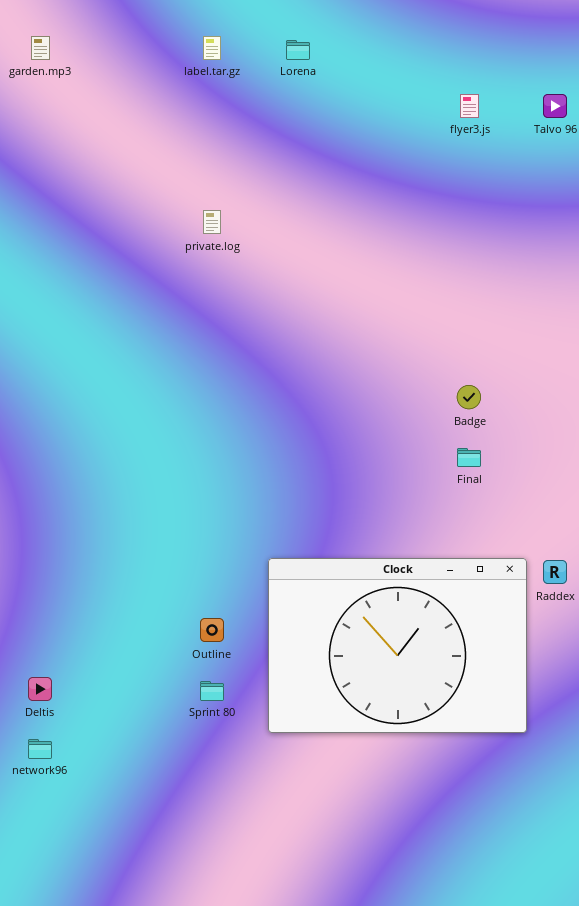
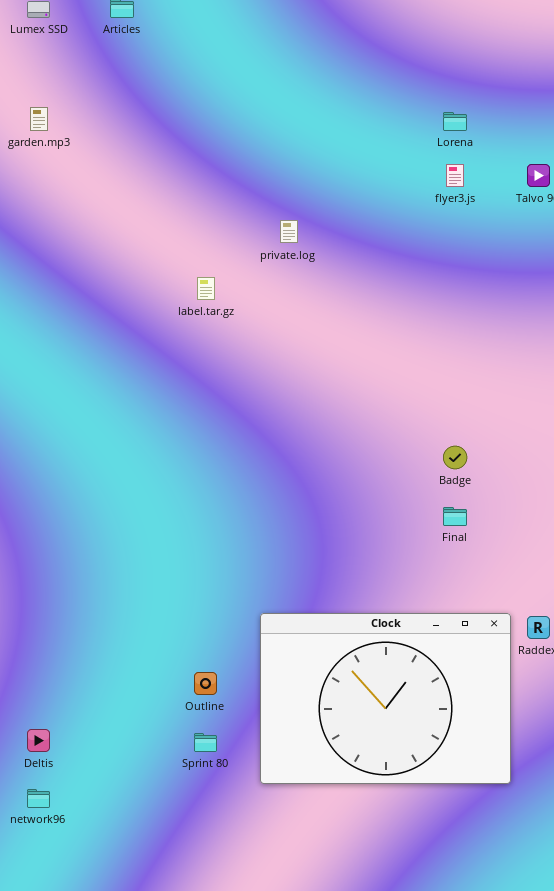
label.tar.gz: [203,36,221,60] -> [197,277,215,300], moved
Lorena: [286,40,310,60] -> [443,112,467,131], moved
private.log: [203,210,221,234] -> [280,220,298,243], moved

